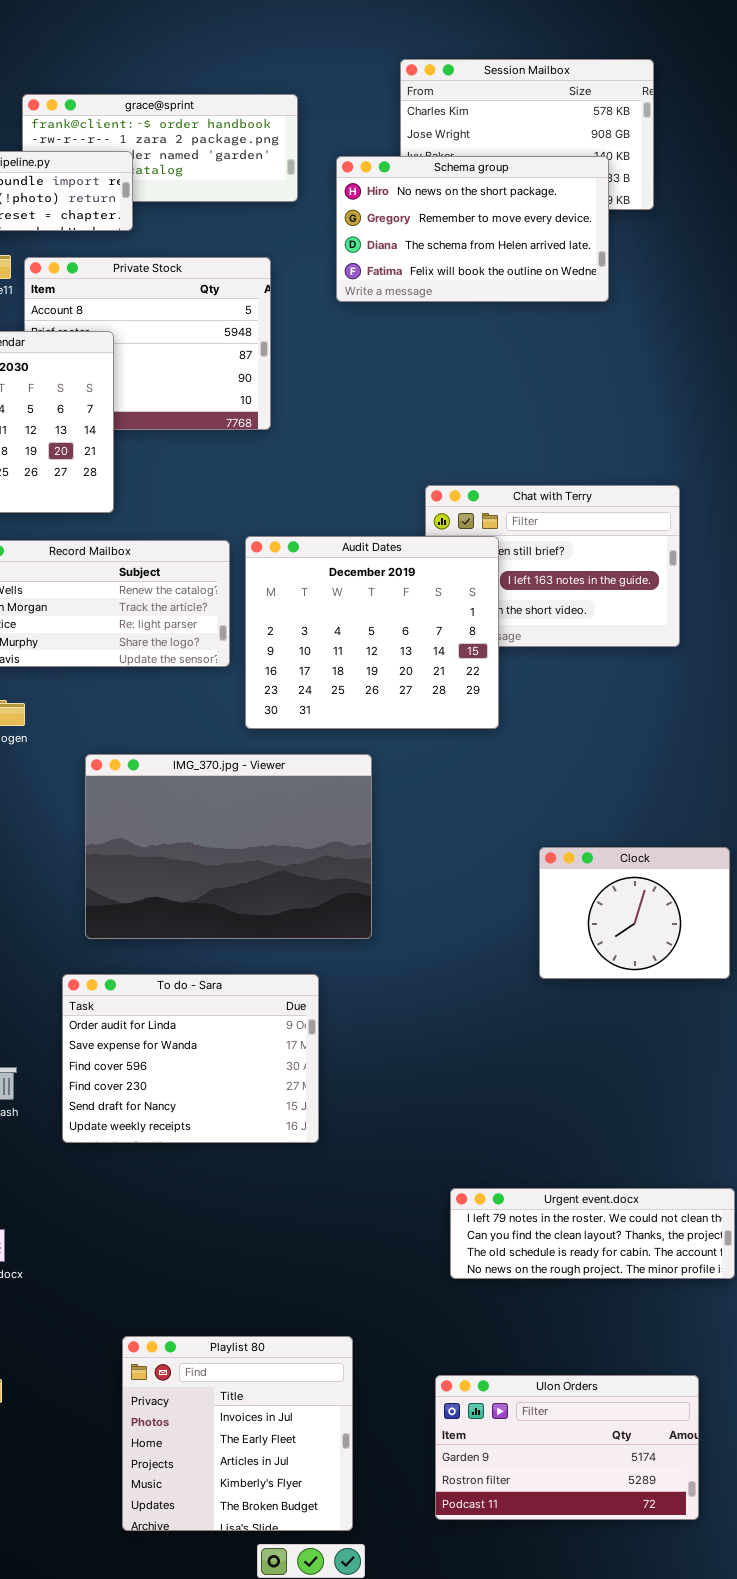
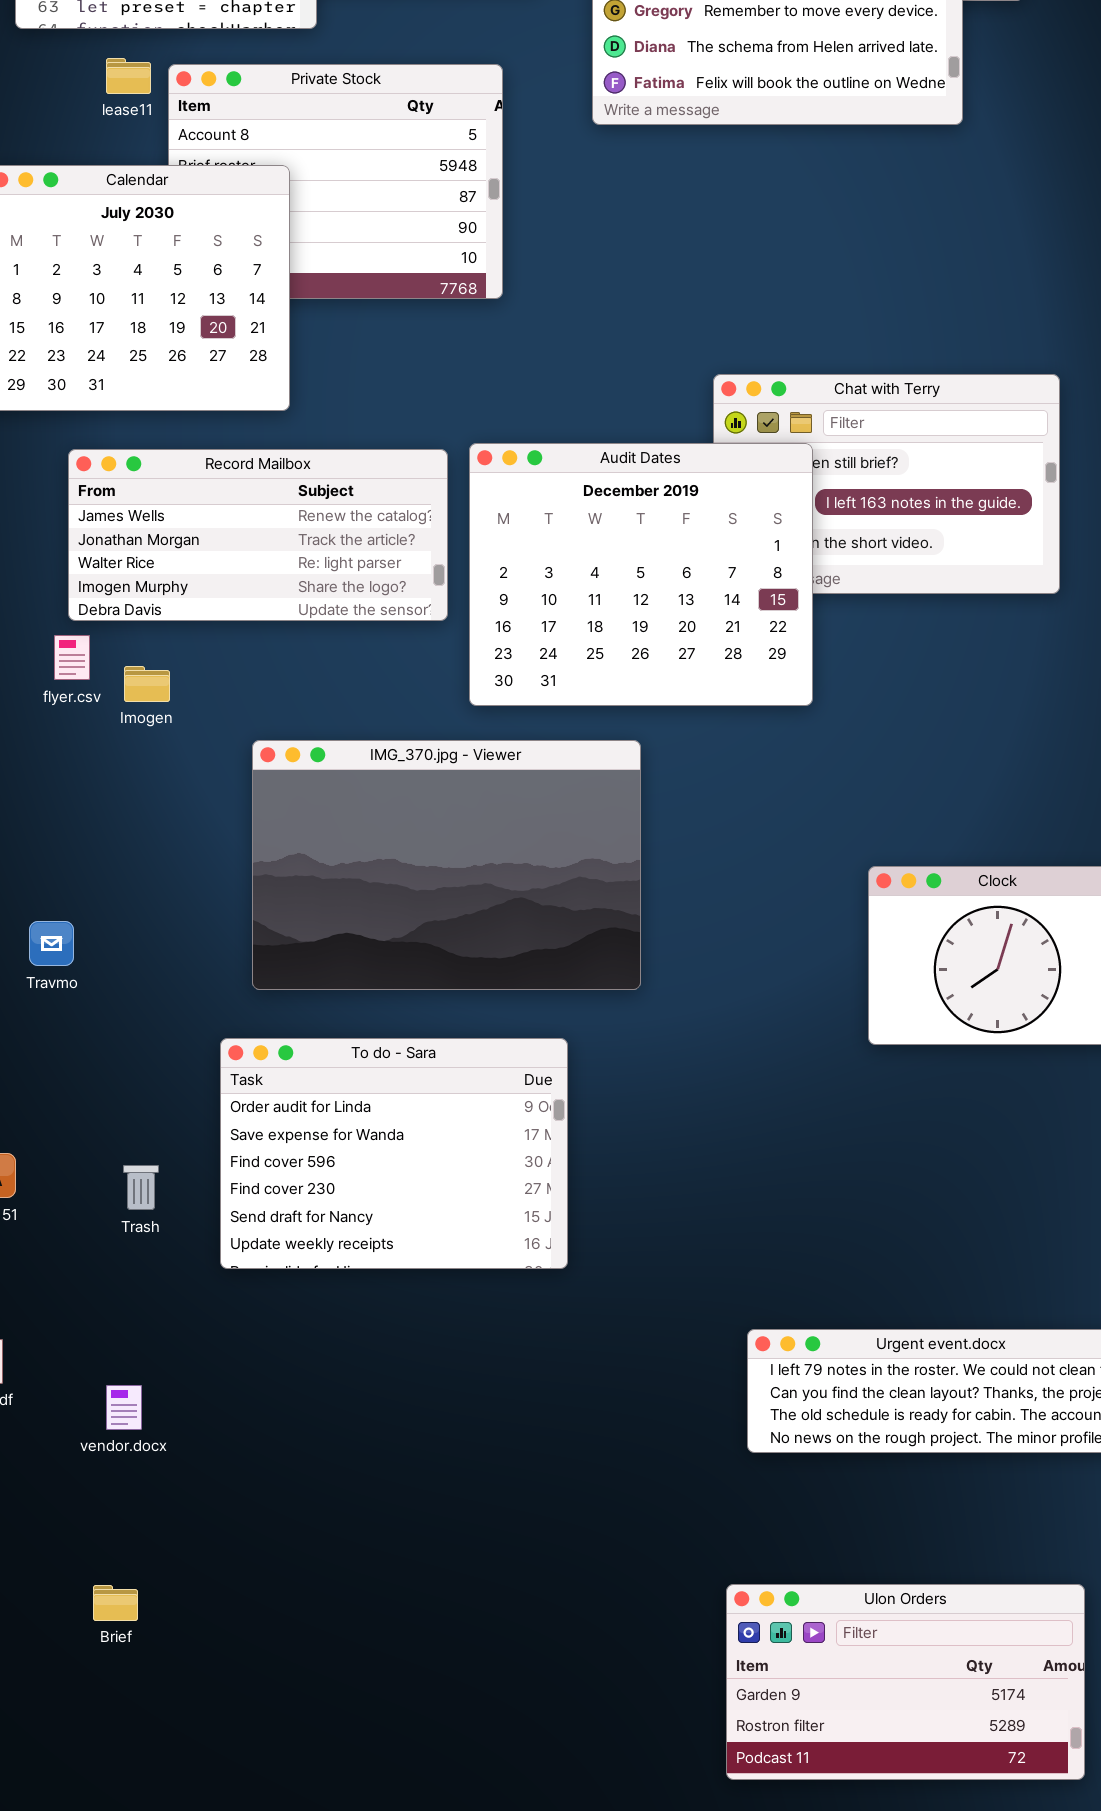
Playlist 80: [122,1336,353,1531] -> none, closed

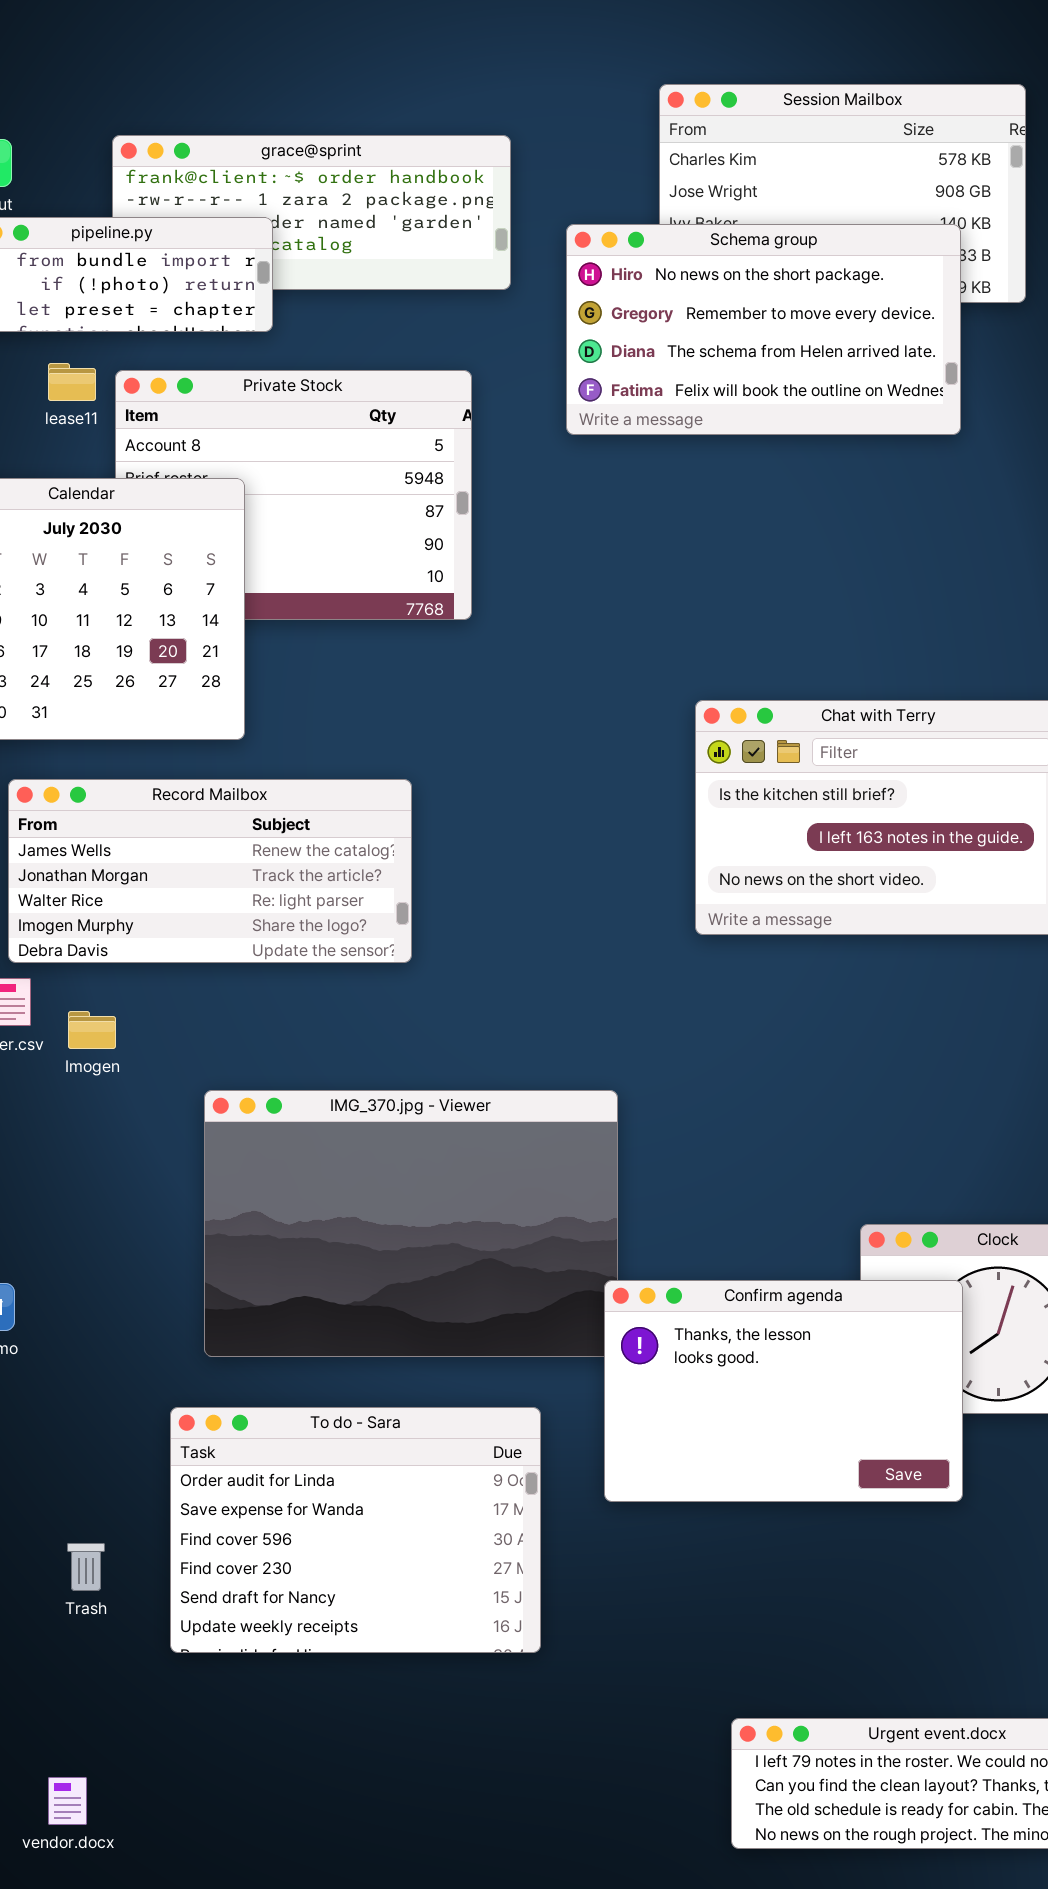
Audit Dates: [469,443,813,706] -> none, closed
Confirm agenda: none -> [604,1280,963,1502], opened

